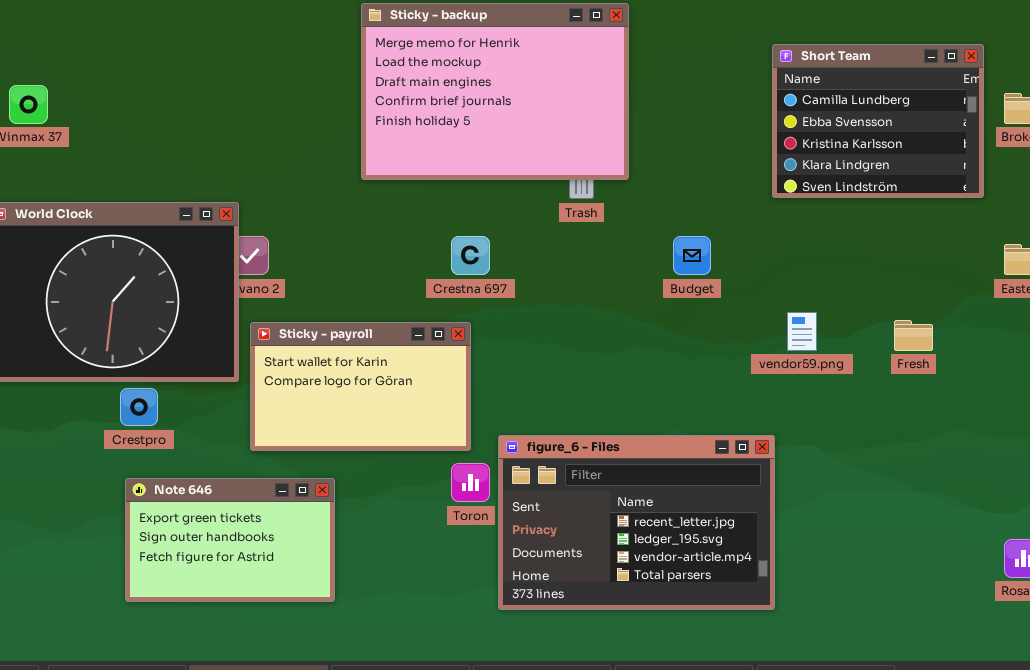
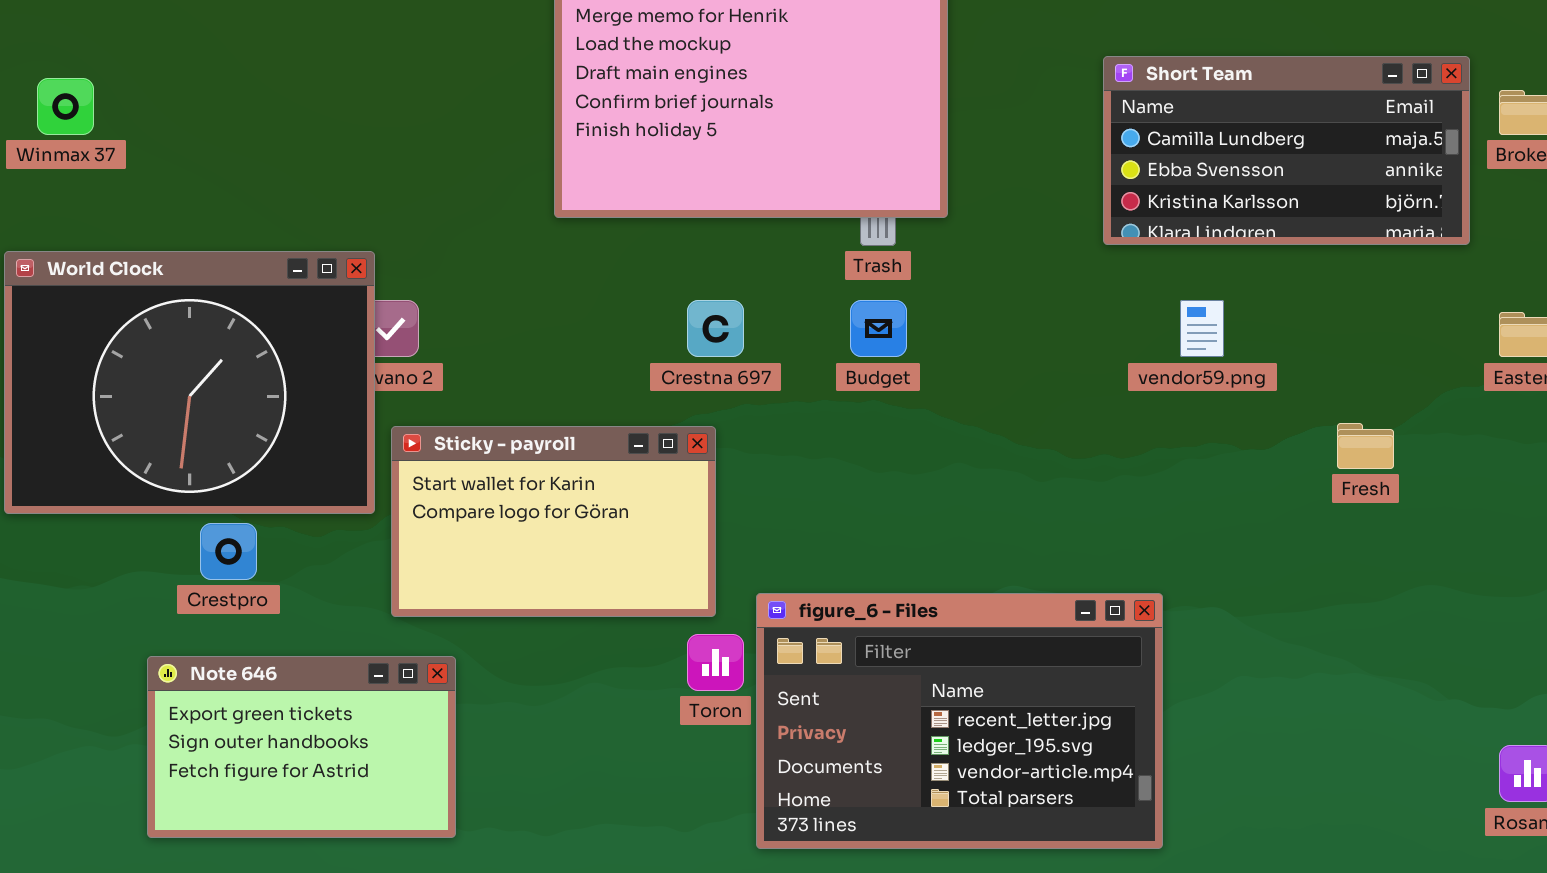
Short Team: [772,44,984,198] -> [1103,56,1470,245], resized
Budget: [673,236,711,275] -> [850,300,907,357], moved
vendor59.png: [787,312,817,351] -> [1180,300,1224,357], moved
Note 646: [125,478,335,602] -> [147,656,456,838], moved

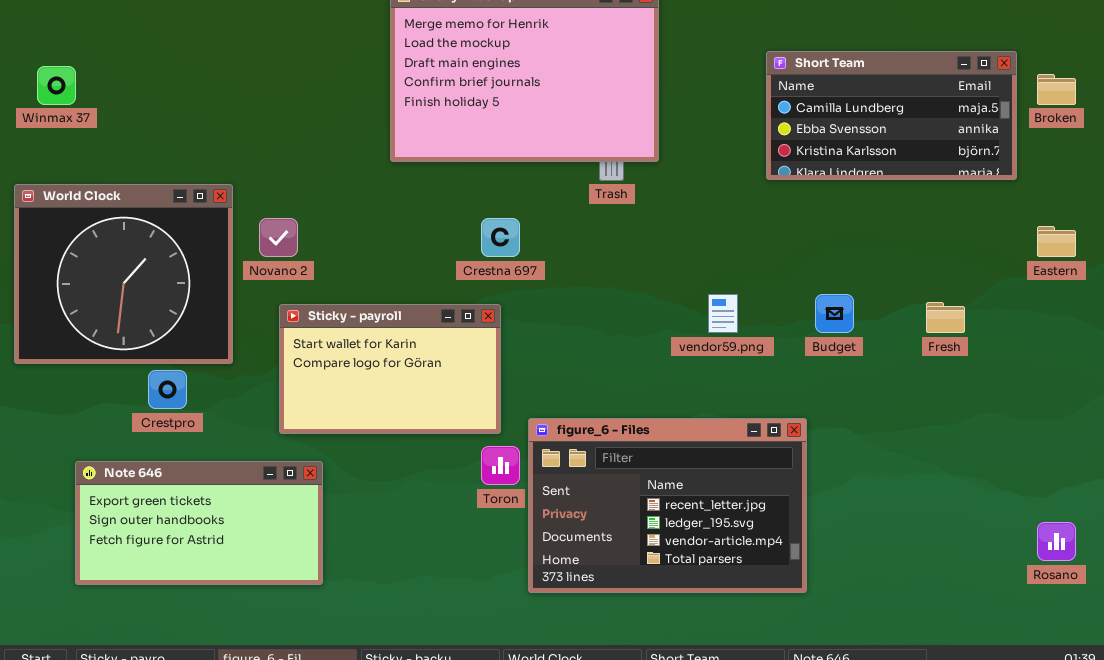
World Clock: [4,251,375,514] -> [14,184,233,364], resized
Budget: [850,300,907,357] -> [815,294,854,333], moved
vendor59.png: [1180,300,1224,357] -> [708,294,738,333], moved
Note 646: [147,656,456,838] -> [75,461,323,585], resized

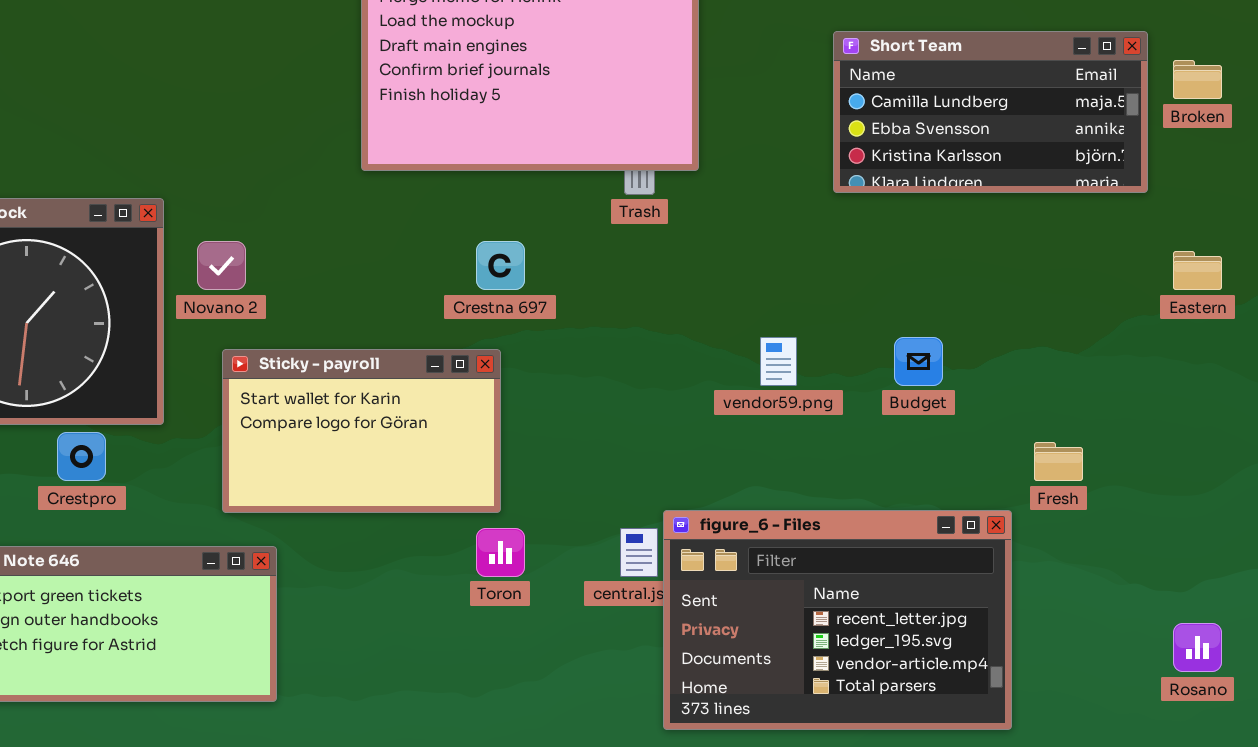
Fresh: [926,302,965,333] -> [1034,442,1083,481], moved
figure_6 - Files: [528,418,807,593] -> [663,510,1012,730], moved

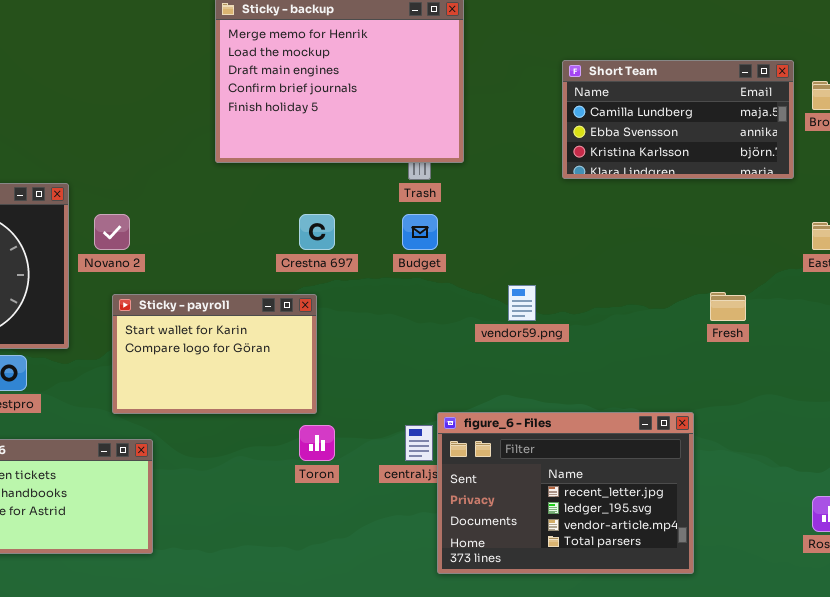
Budget: [894,337,943,386] -> [402,214,438,250], moved
Fresh: [1034,442,1083,481] -> [710,292,746,321], moved

